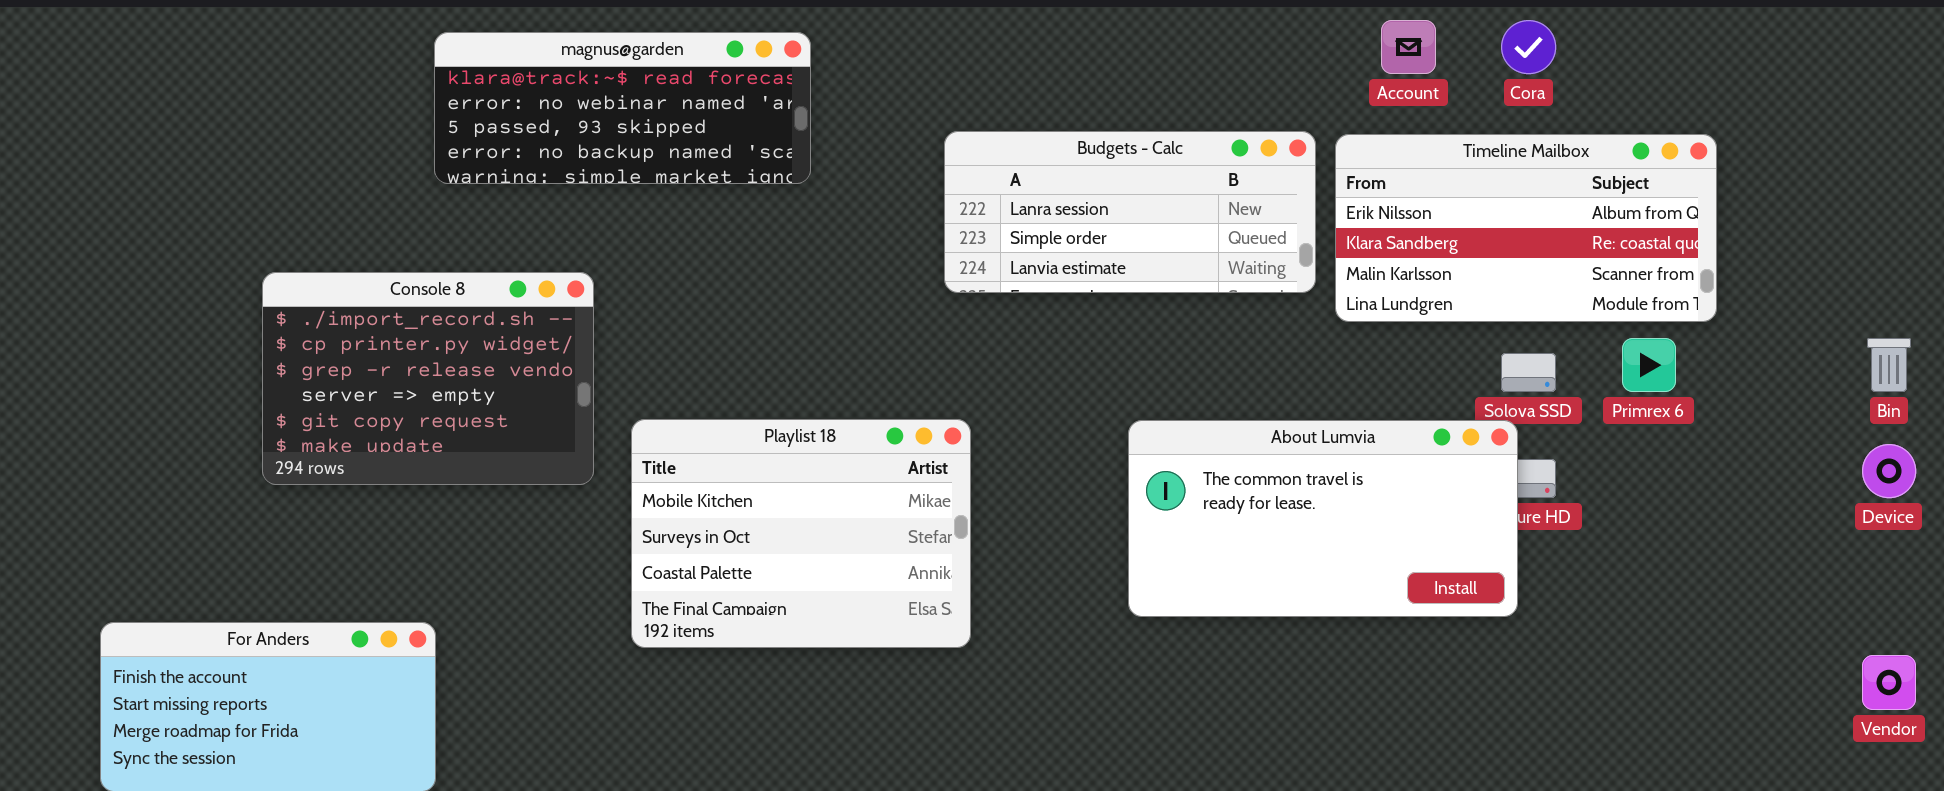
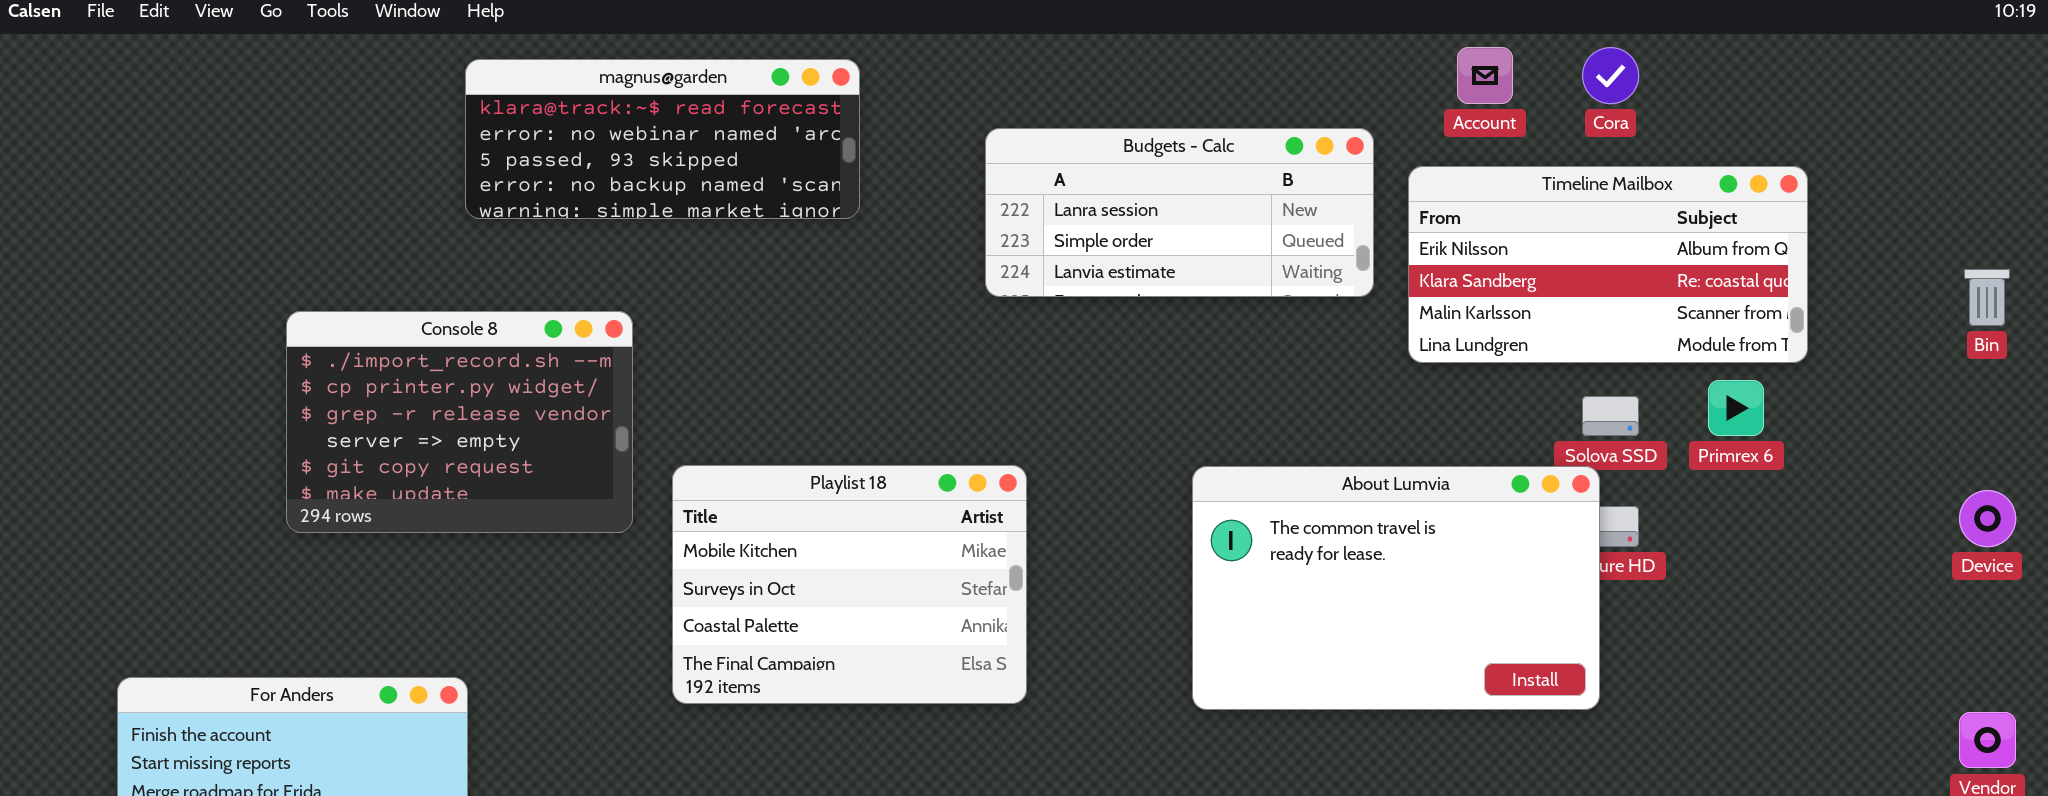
Budgets - Calc: [944,131,1316,293] -> [985,128,1374,297], moved
Bin: [1867,338,1911,392] -> [1964,269,2010,326], moved
About Lumvia: [1128,420,1518,617] -> [1192,466,1600,710], resized

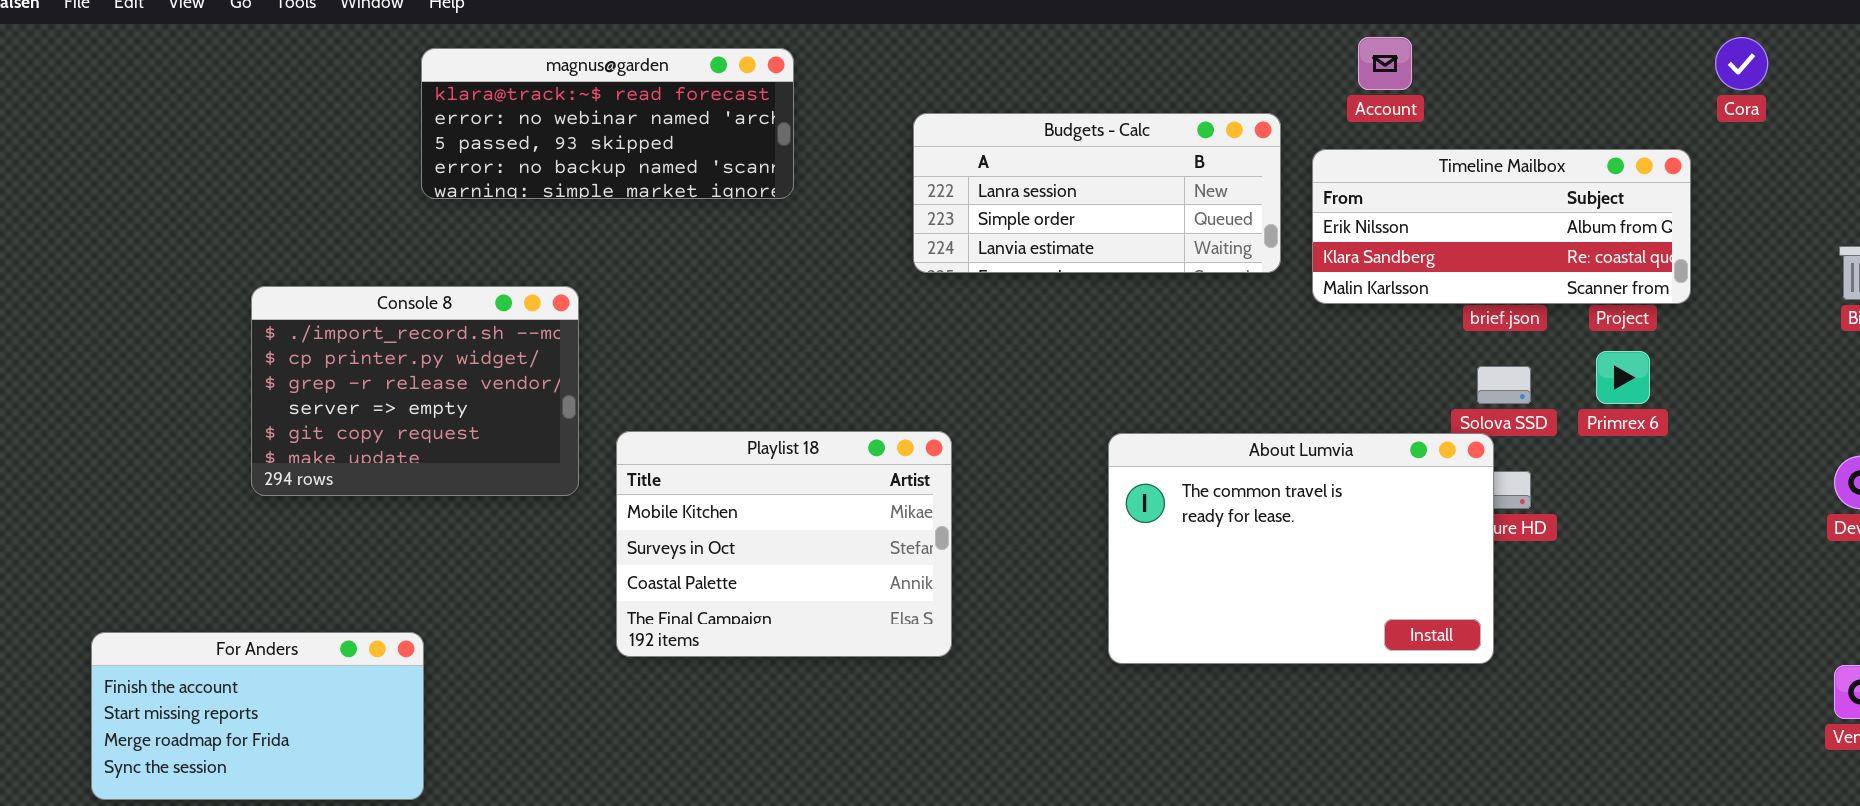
Cora: [1582,47,1639,104] -> [1715,37,1768,90], moved
Timeline Mailbox: [1408,166,1808,363] -> [1312,149,1691,304], resized

